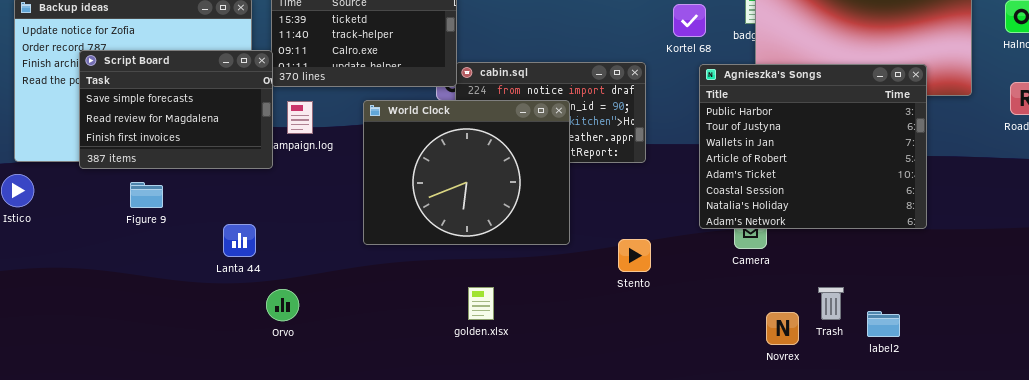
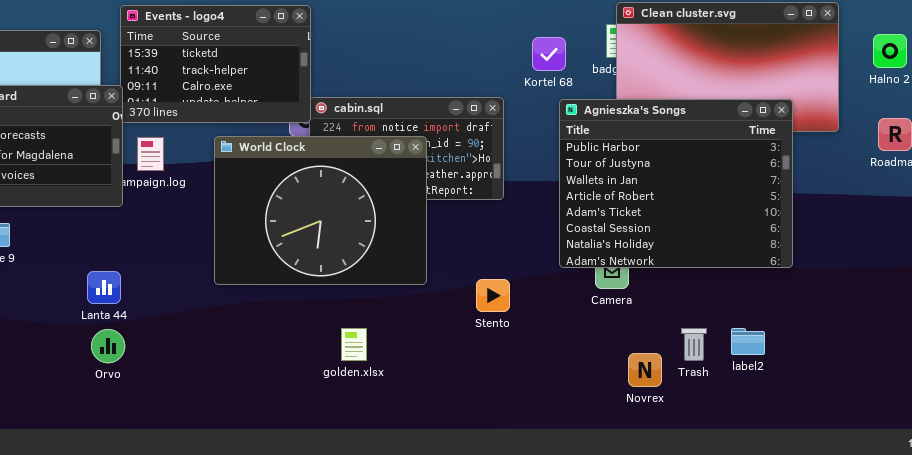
Lanta 44: [223,224,256,257] -> [87,271,121,304], moved
golden.xlsx: [468,287,494,320] -> [341,328,367,361], moved
Orvo: [266,289,299,321] -> [91,329,125,363], moved
label2: [867,311,900,337] -> [731,328,765,355], moved

